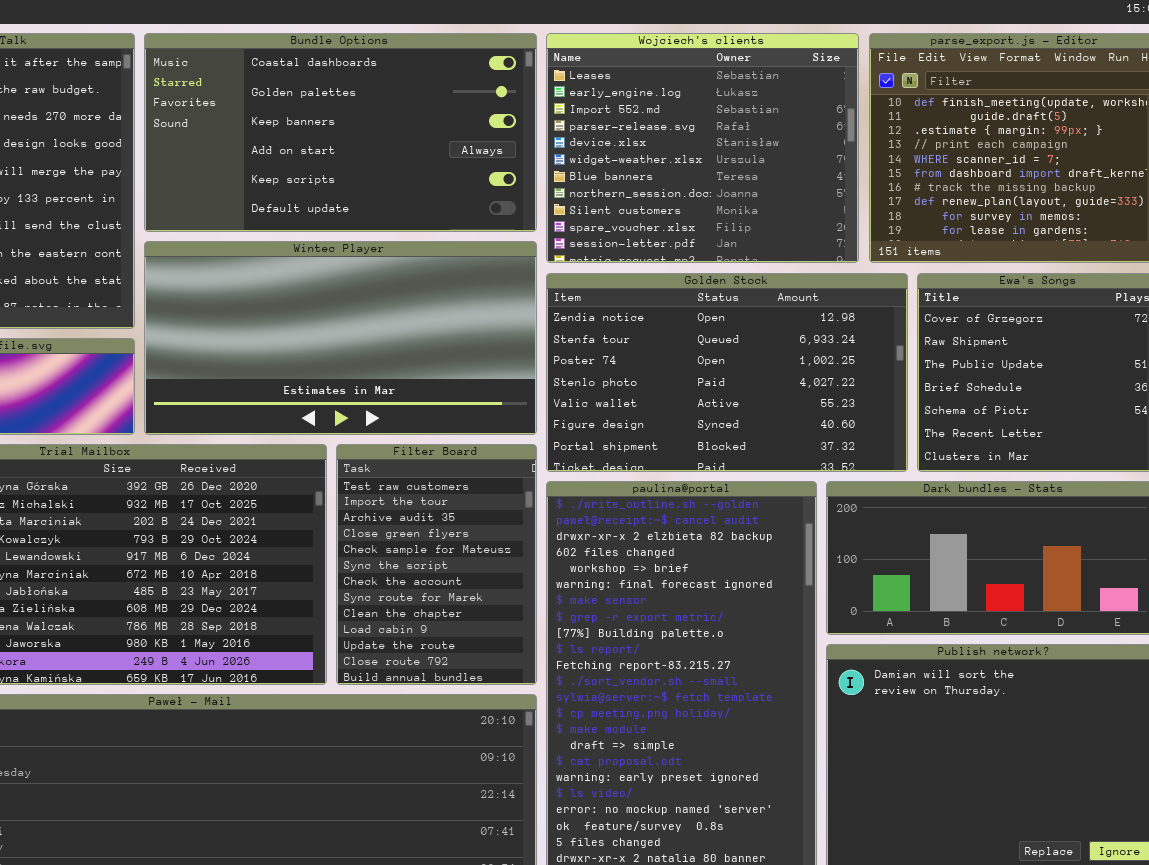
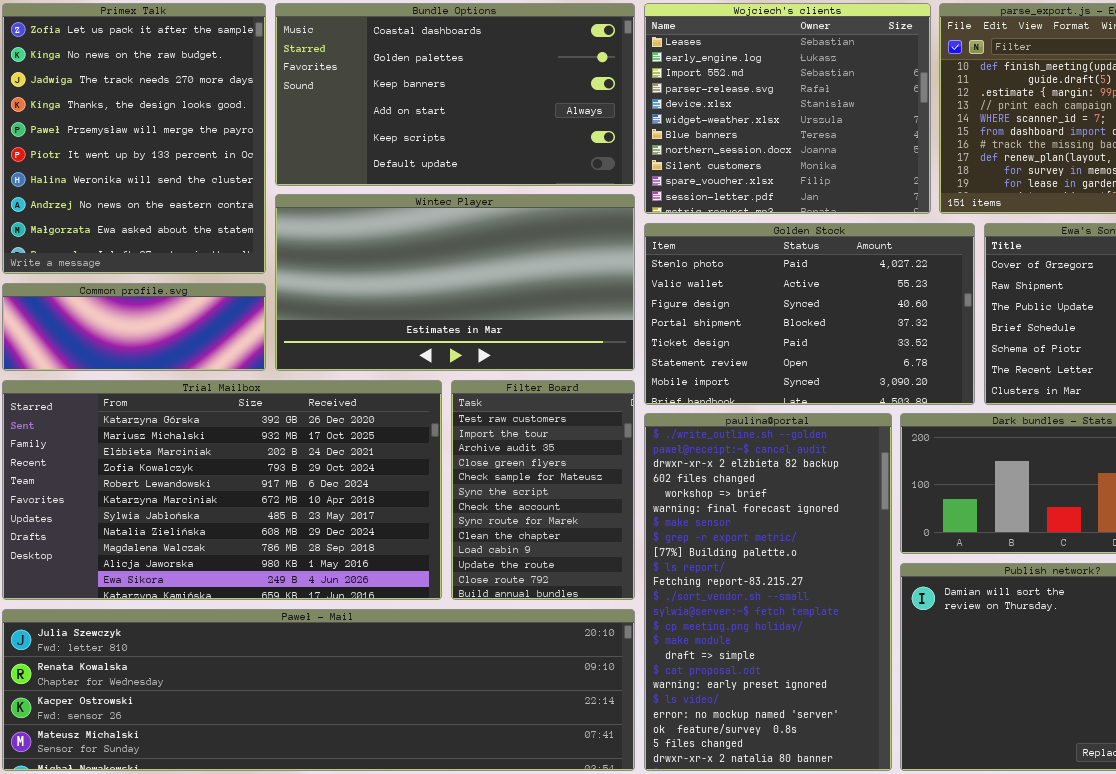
Golden Stock: [546,273,908,472] -> [644,223,975,405], scrolled down 3 rows

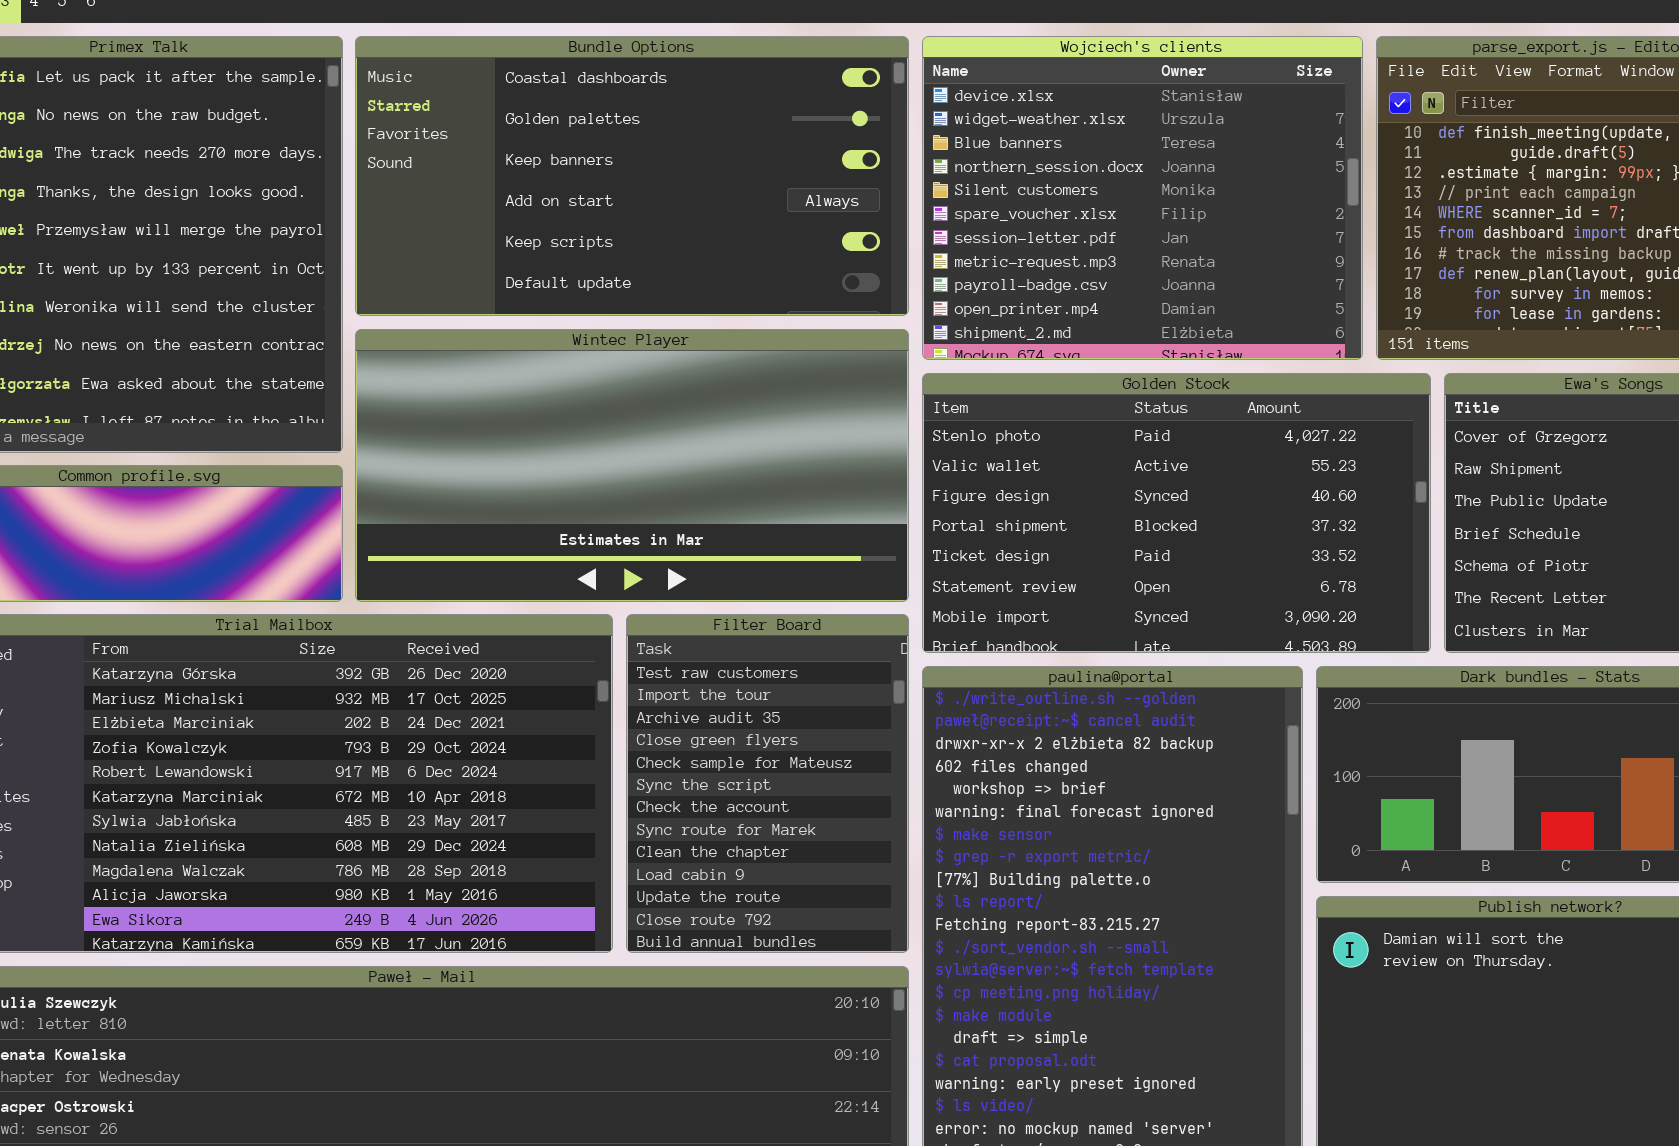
Wojciech's clients: [644,3,931,214] -> [922,36,1363,360], scrolled down 4 rows

